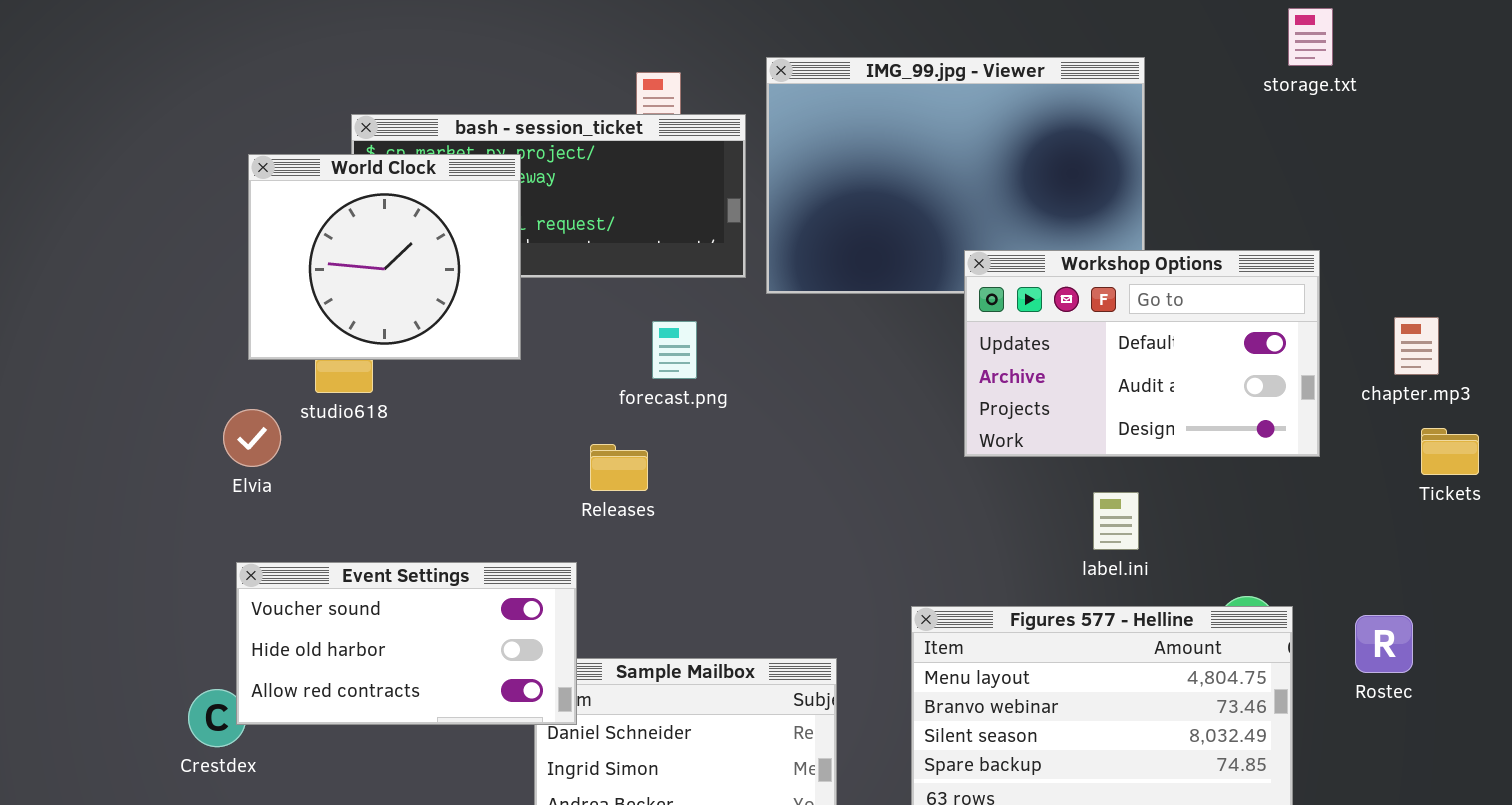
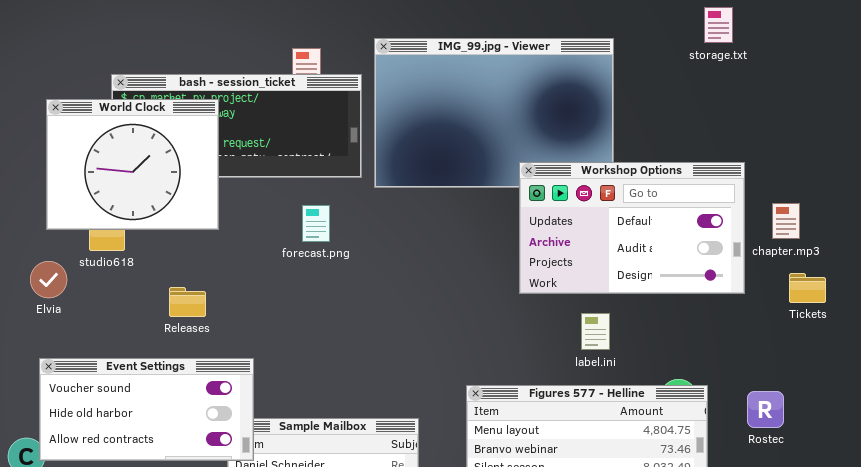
Workshop Options: [964,250,1320,457] -> [519,162,745,294], moved
Releases: [590,444,648,491] -> [169,287,206,317], moved

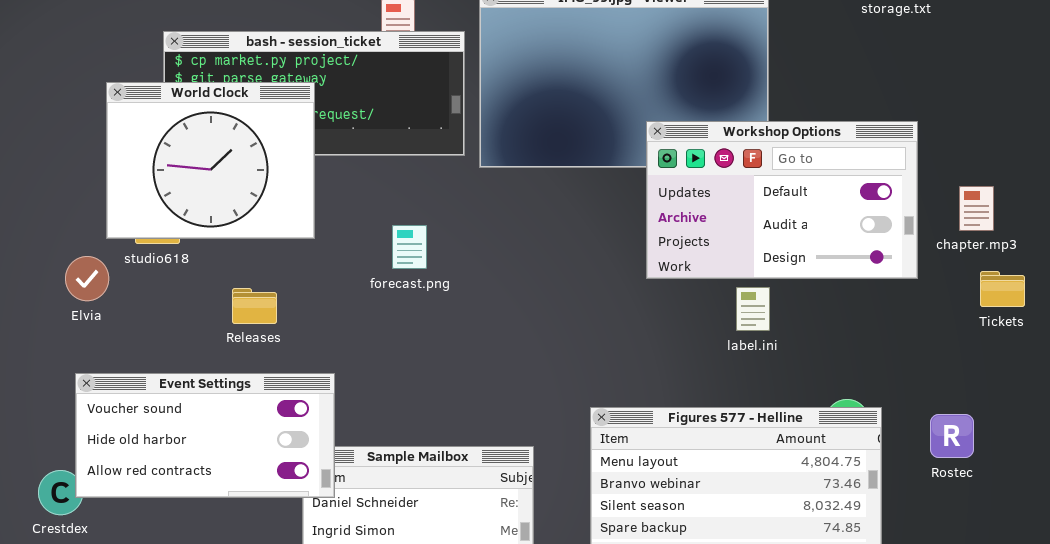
World Clock: [46,99,219,230] -> [106,82,315,239], moved
Workshop Options: [519,162,745,294] -> [646,121,918,279], moved
forecast.png: [302,205,330,242] -> [392,225,427,269], moved
label.ini: [581,313,610,350] -> [736,287,770,331], moved

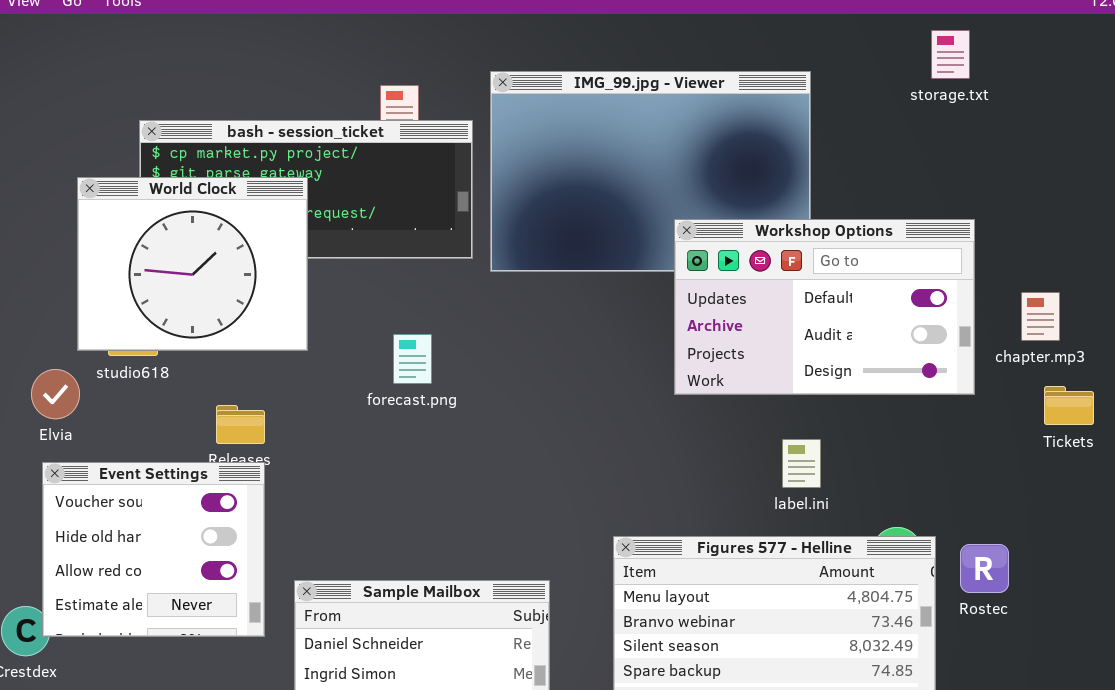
label.ini: [736,287,770,331] -> [782,439,821,488], moved
Event Settings: [75,373,335,498] -> [42,462,265,637], resized
Rostec: [930,414,974,458] -> [960,544,1009,593], moved

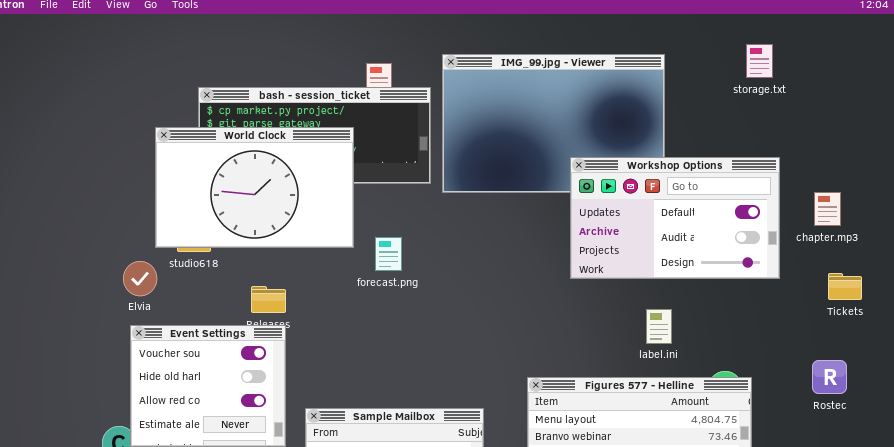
storage.txt: [931,30,970,79] -> [746,44,773,78], moved
World Clock: [77,177,308,351] -> [155,127,354,248], resized
chapter.mp3: [1021,292,1060,341] -> [814,192,841,226], moved
Rostec: [960,544,1009,593] -> [812,360,847,394], moved

